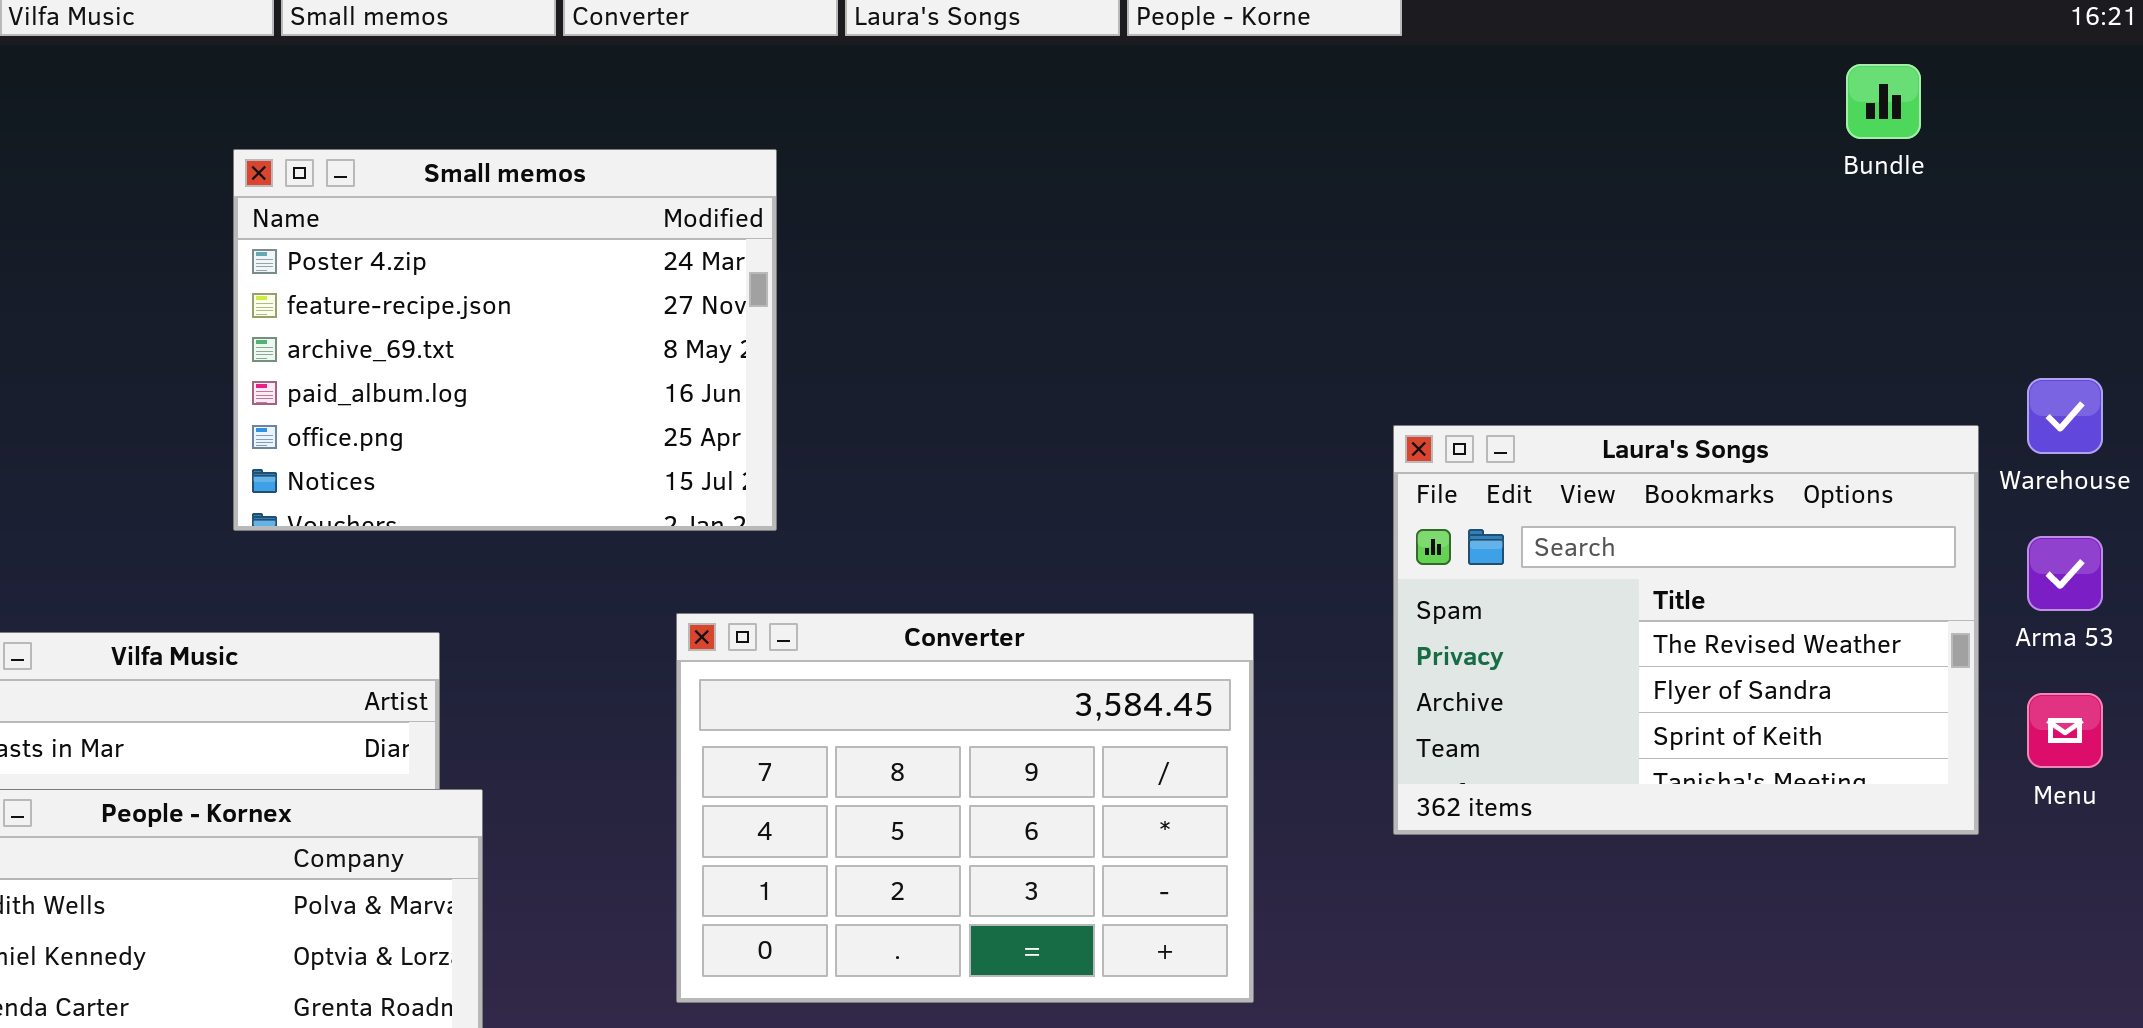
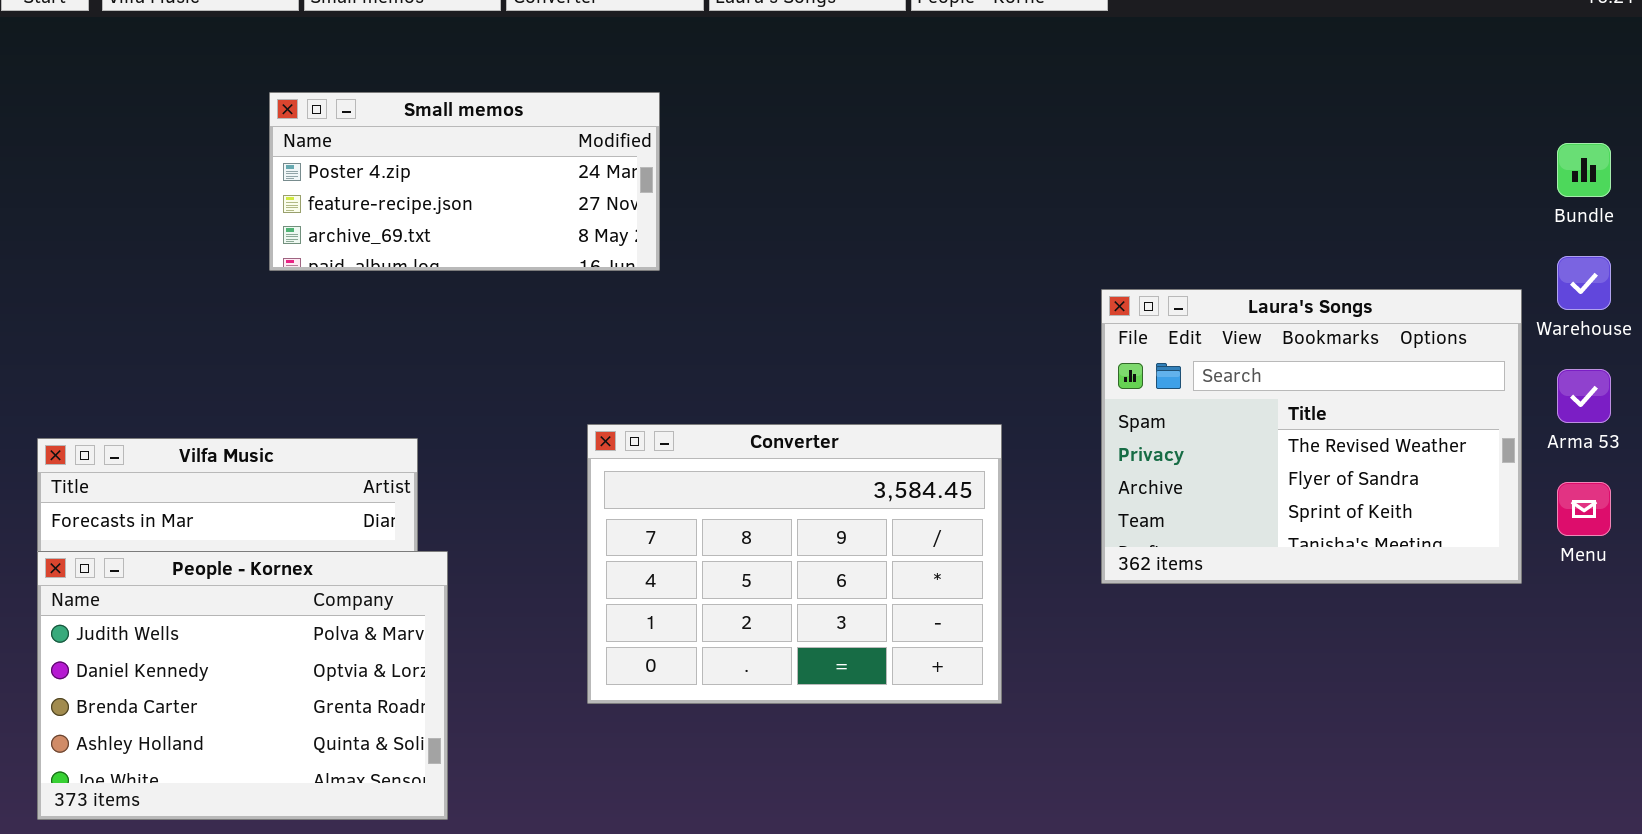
Bundle: [1846,64,1921,139] -> [1557,143,1611,197], moved
Small memos: [233,149,777,531] -> [269,92,660,271], resized

